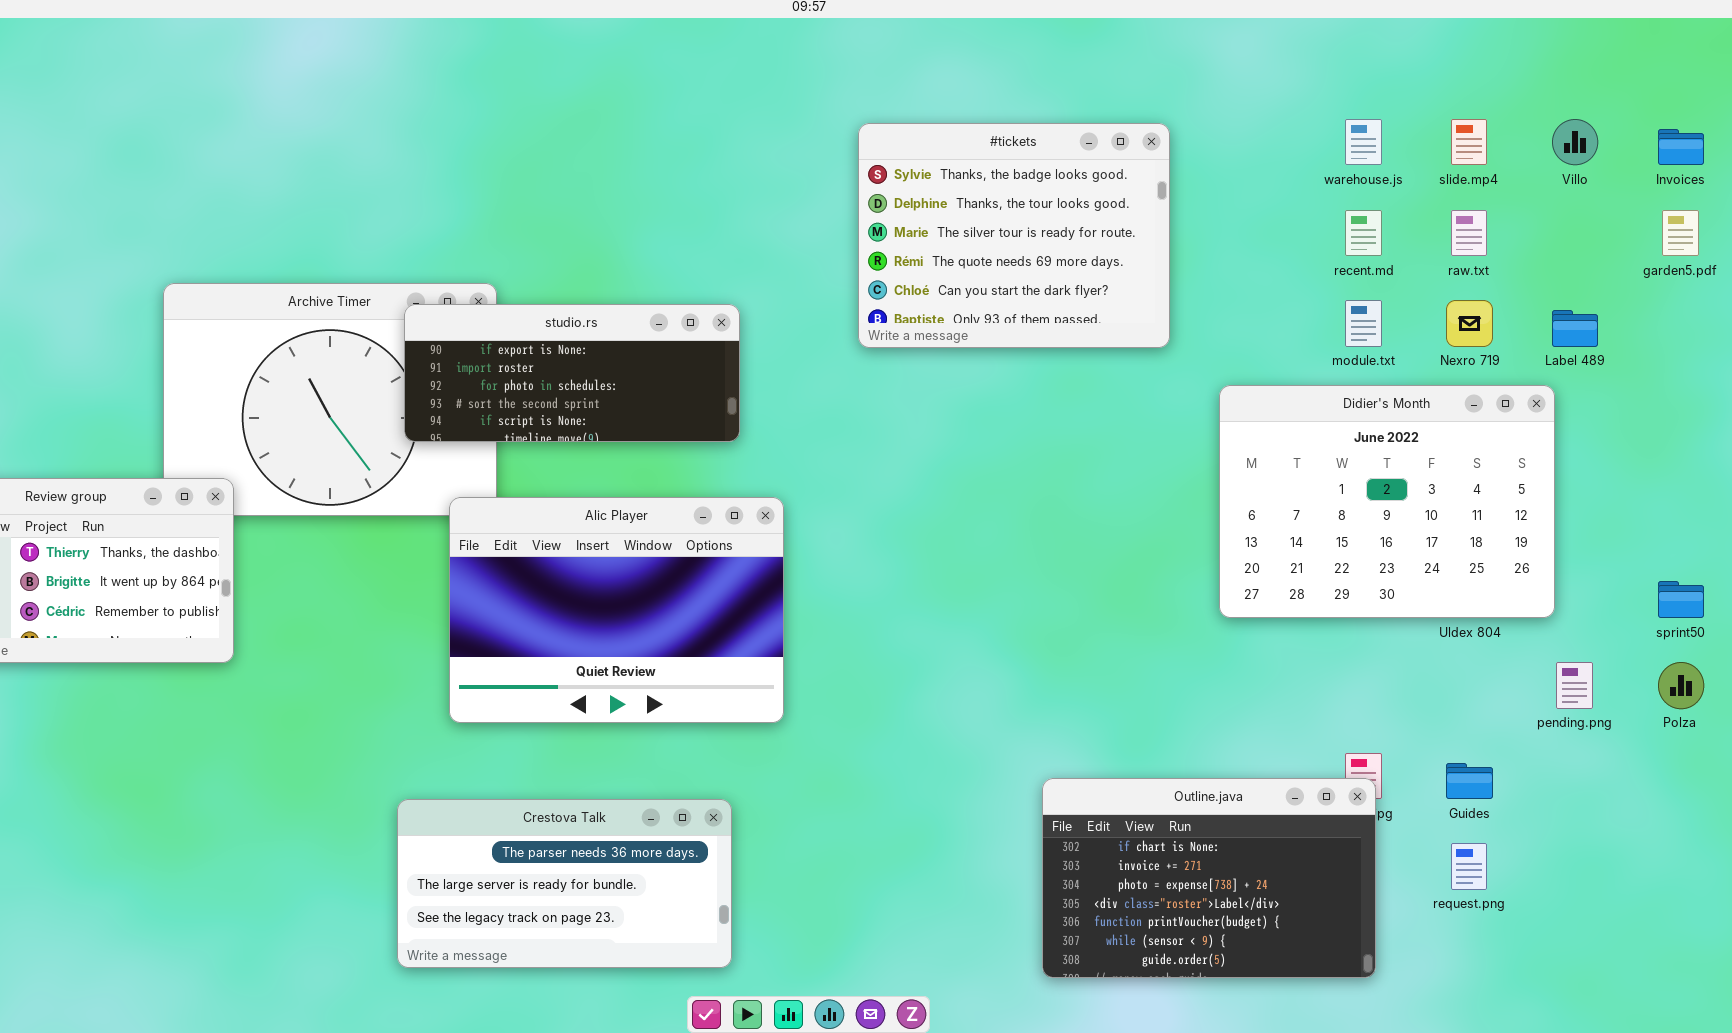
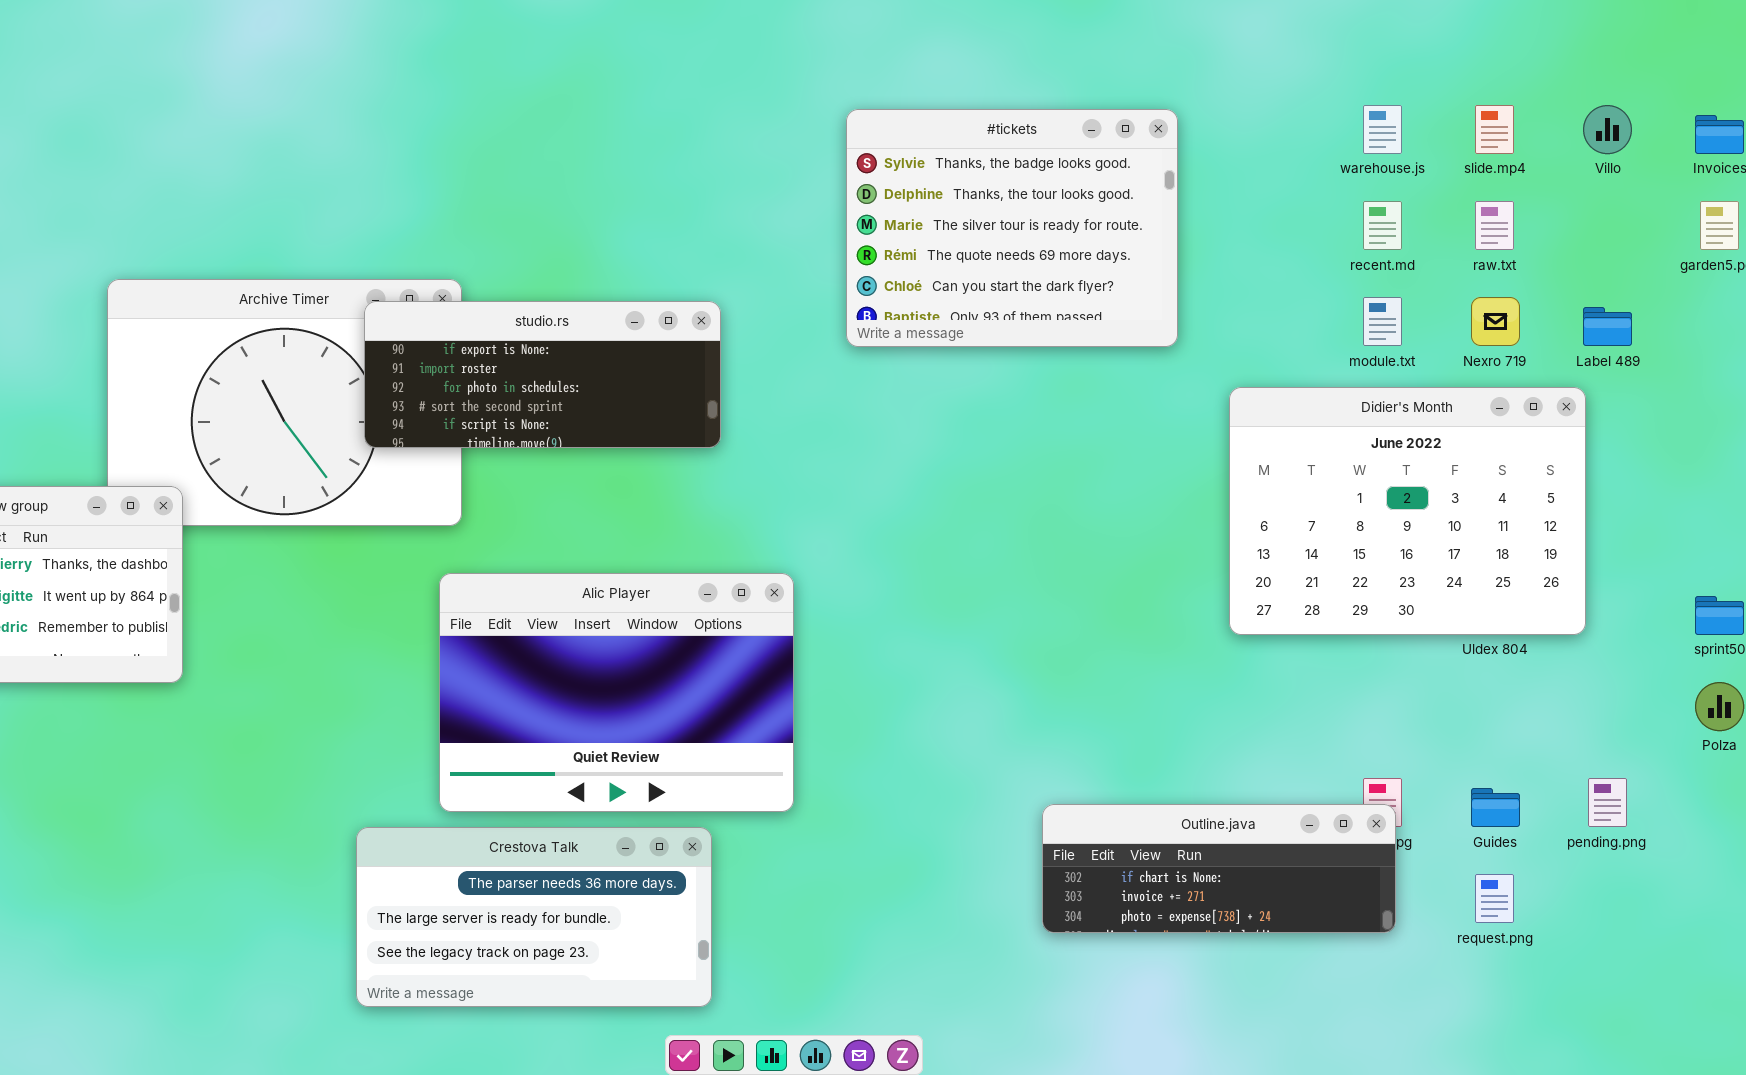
Alic Player: [449,497,784,723] -> [439,573,794,812], moved
pending.png: [1556,662,1593,709] -> [1588,778,1627,827], moved
Outline.java: [1042,778,1376,978] -> [1042,804,1396,933], resized

